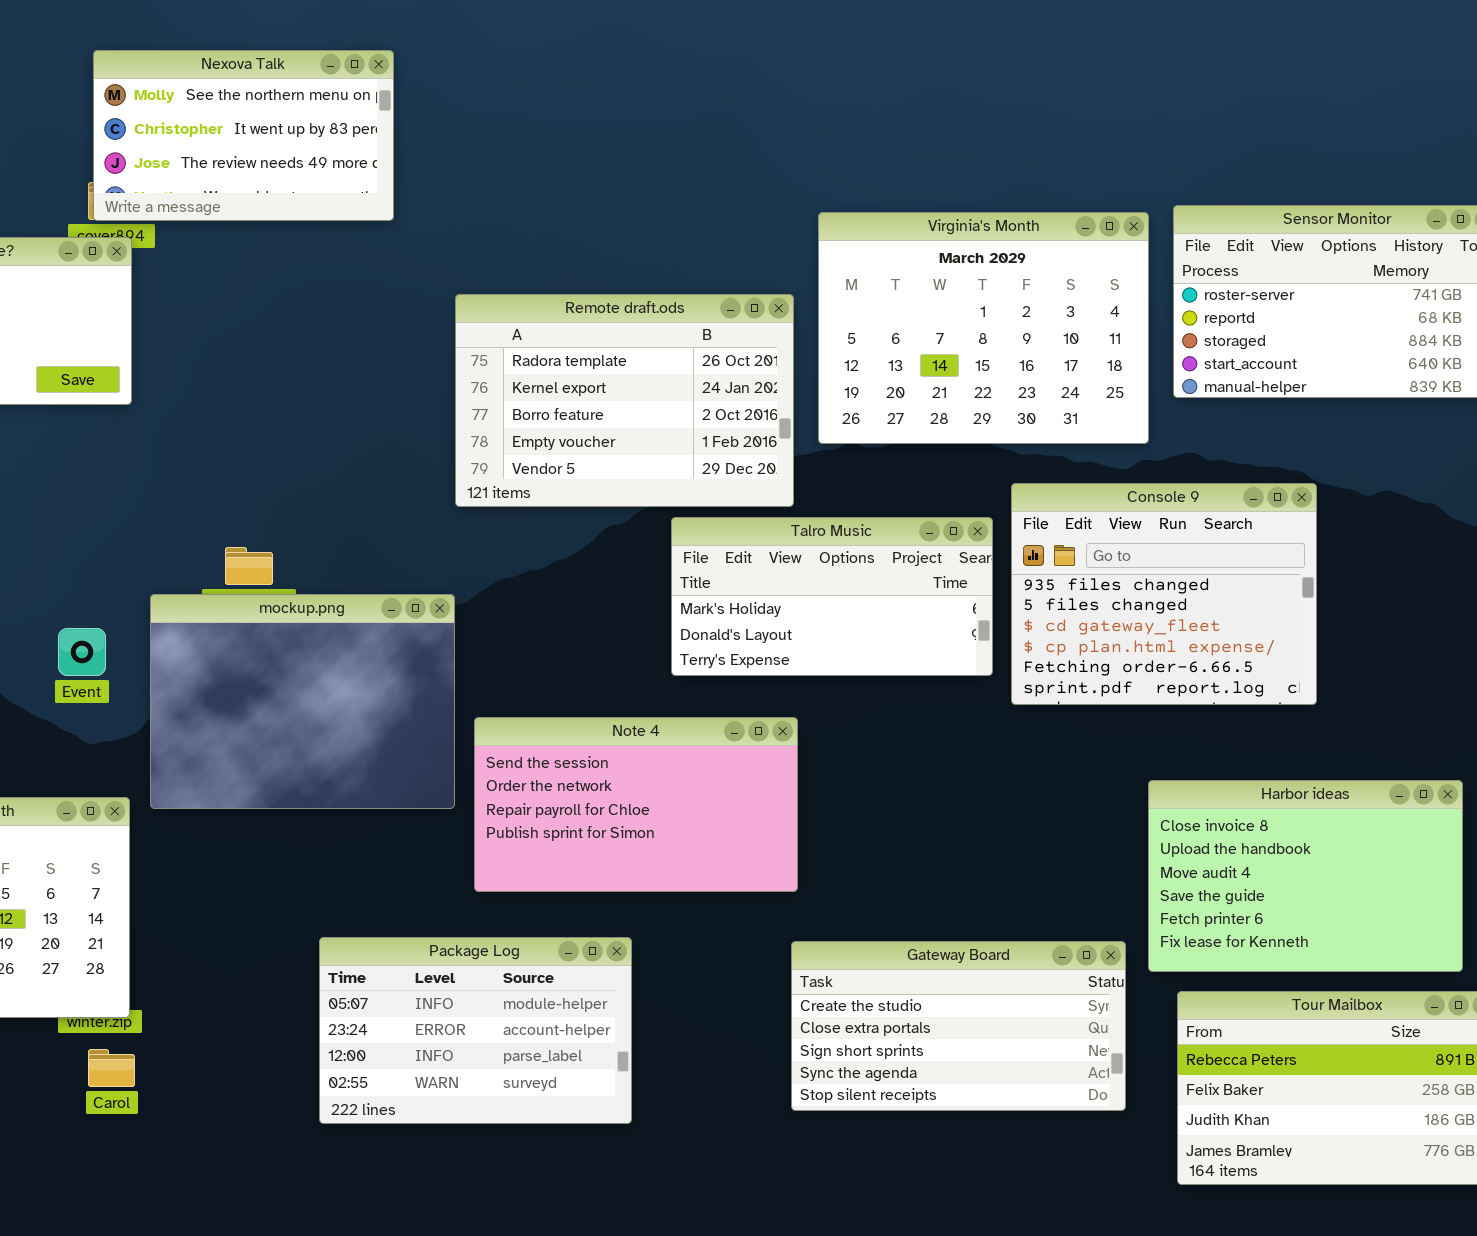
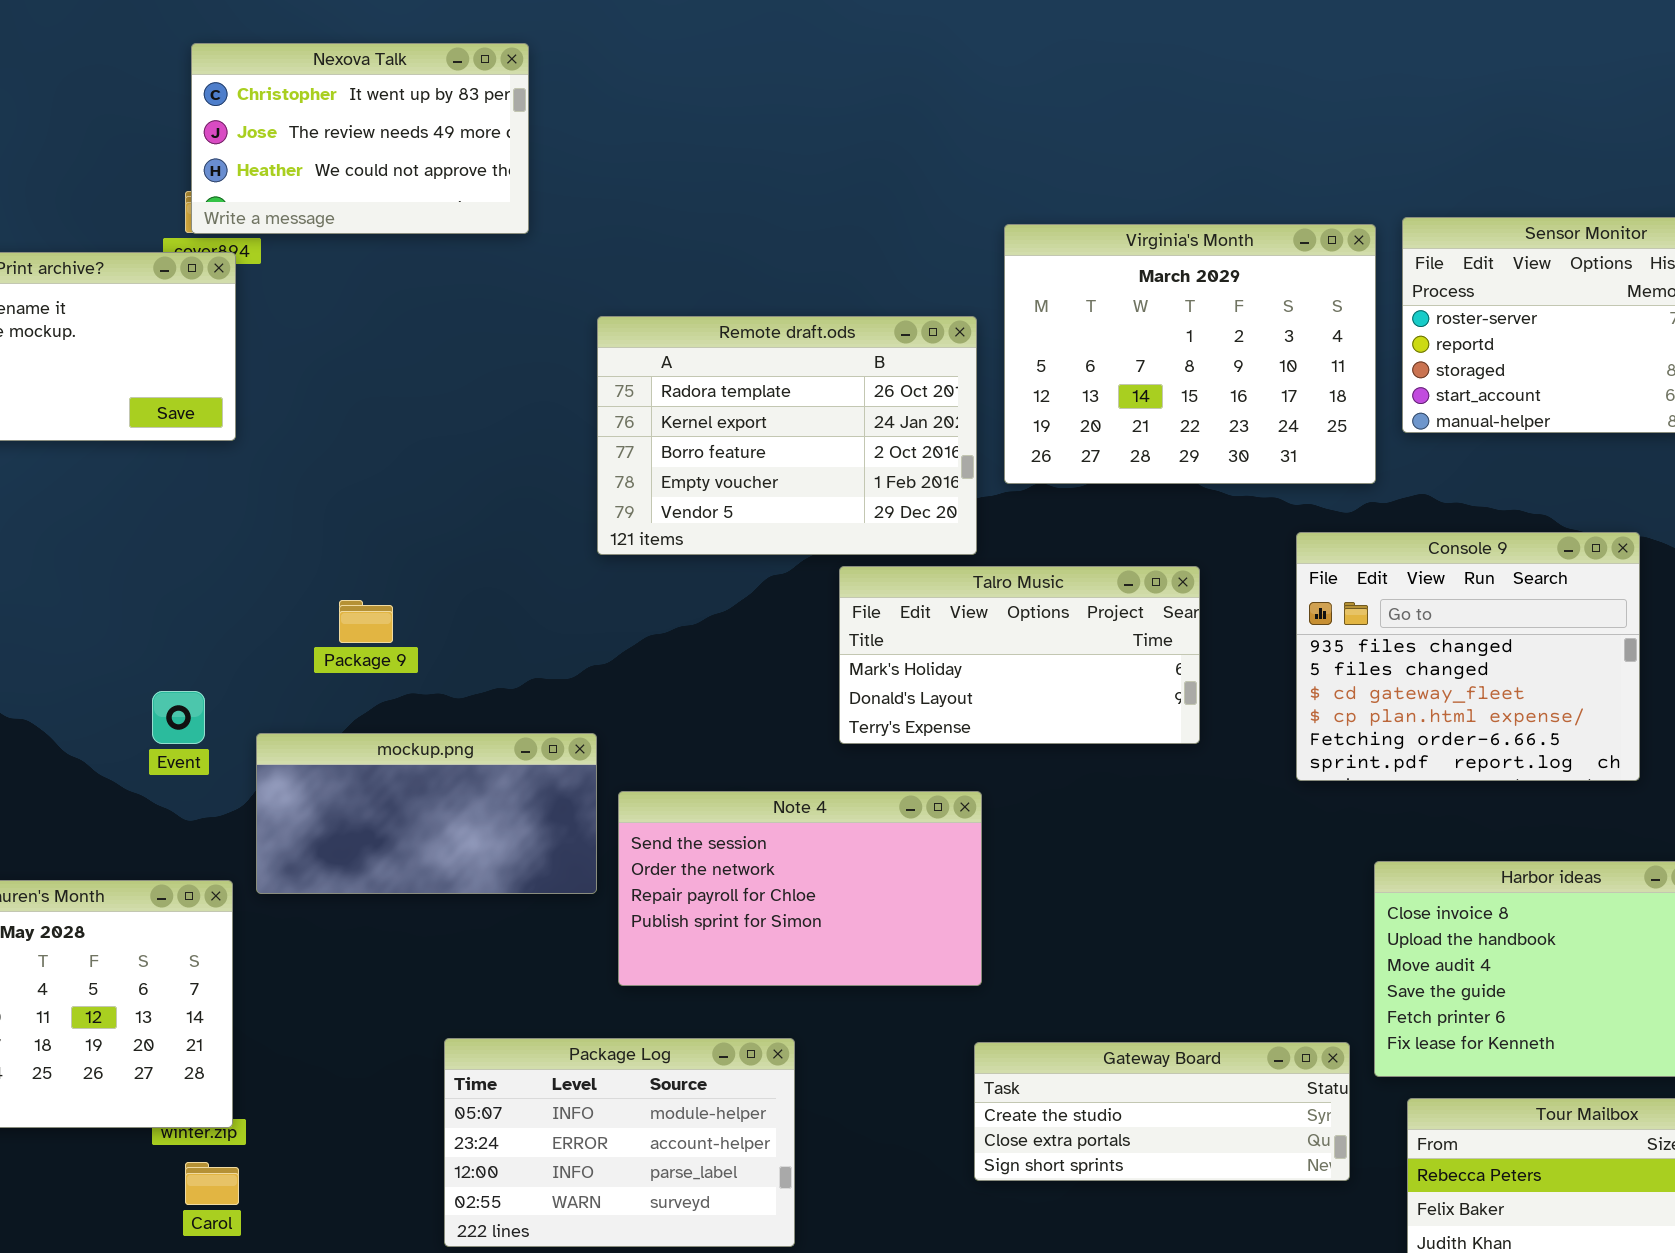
Nexova Talk: [93,50,394,221] -> [191,43,529,234], scrolled down 1 row
Console 9: [1011,483,1317,705] -> [1296,532,1640,781], moved
mockup.png: [150,594,455,809] -> [256,733,597,894], resized
Gateway Board: [791,941,1126,1111] -> [974,1042,1350,1181], resized

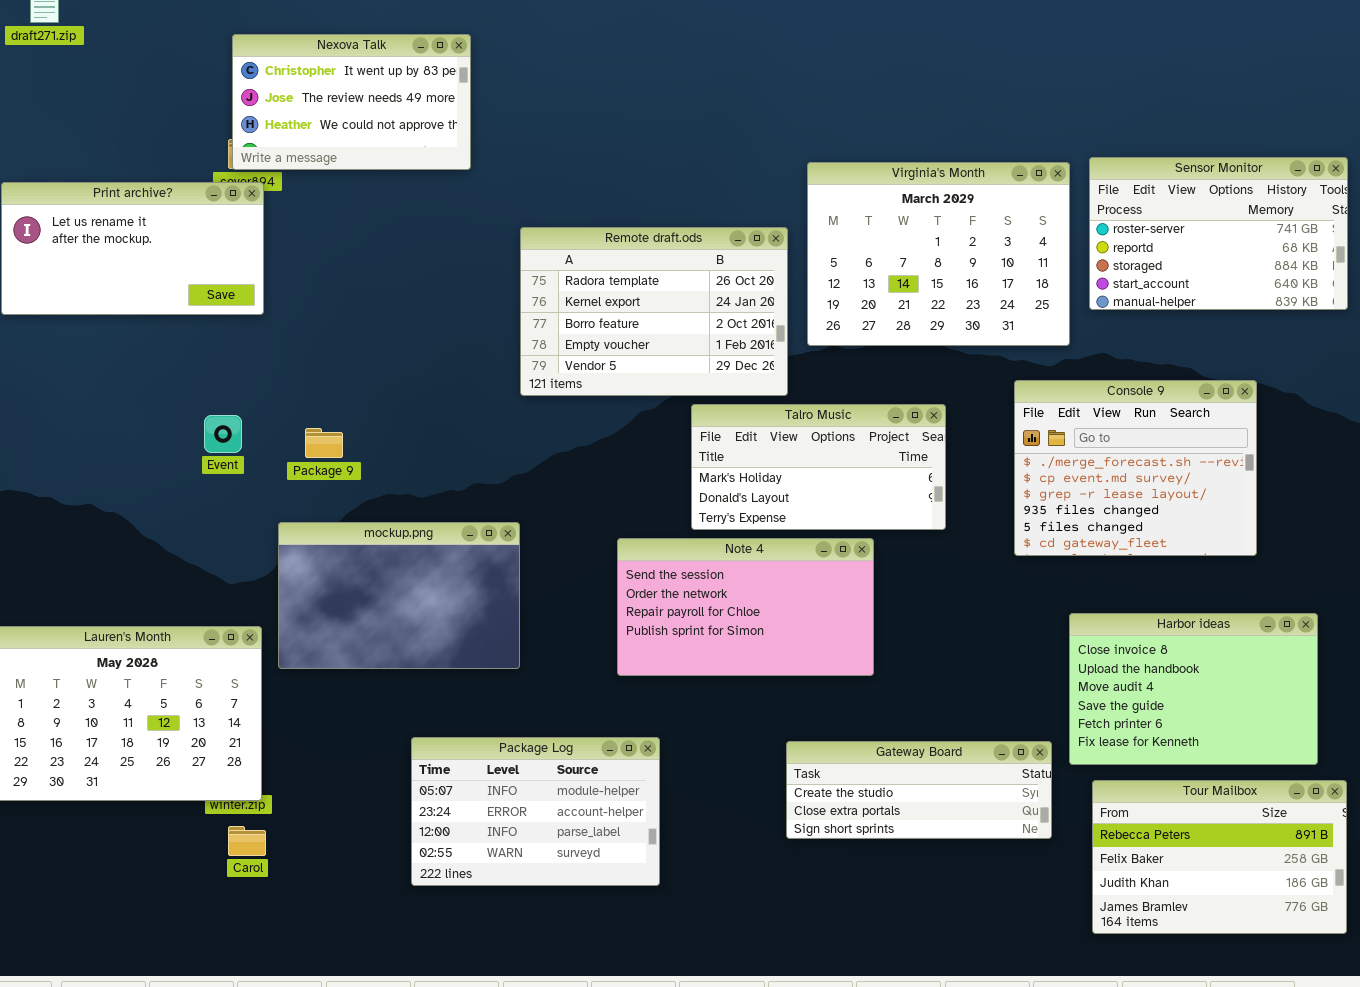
Console 9: [1296,532,1640,781] -> [1014,380,1257,556], scrolled up 3 rows
Package 9: [339,600,393,643] -> [305,428,343,458], moved
Event: [152,691,205,744] -> [204,415,242,453], moved
mockup.png: [256,733,597,894] -> [278,522,520,669], resized
Note 4: [618,791,982,986] -> [617,538,874,676], moved

